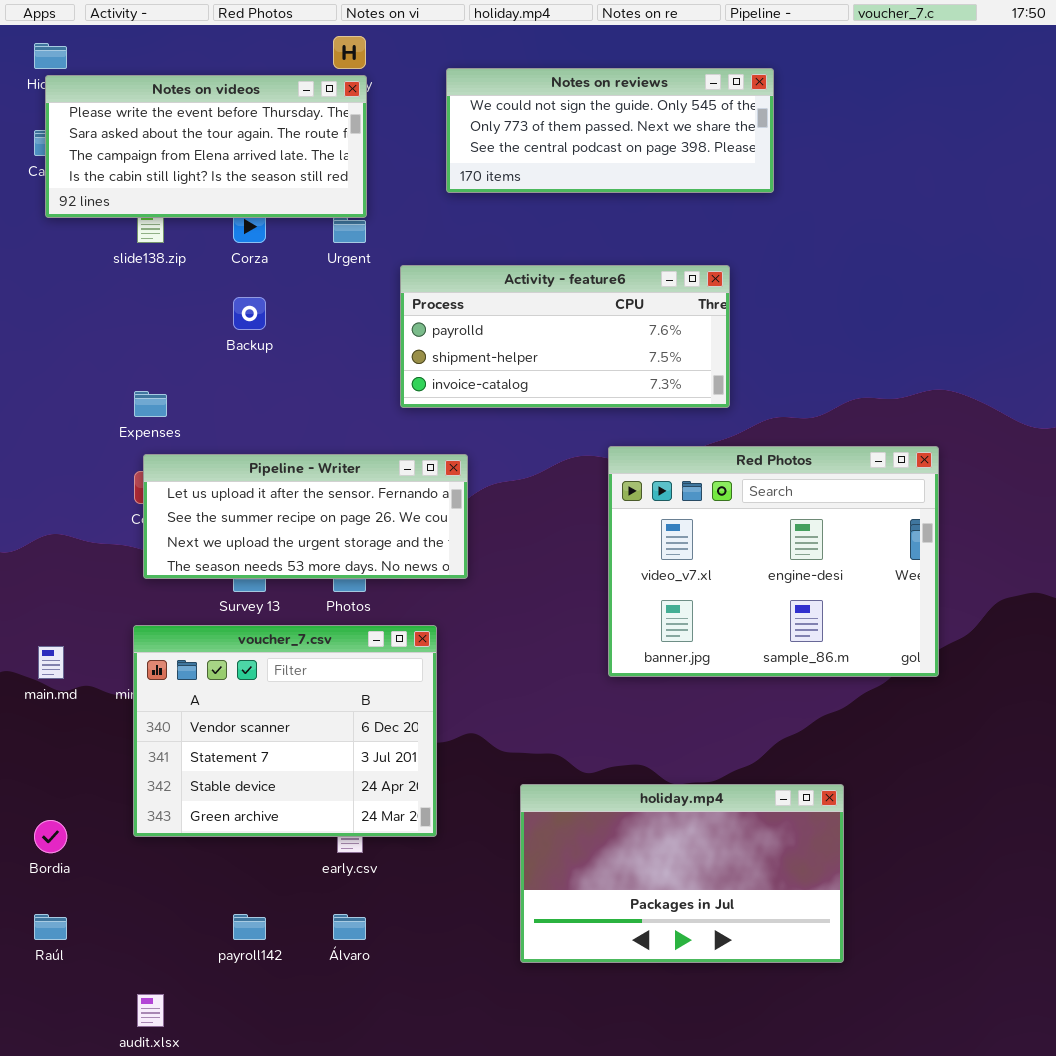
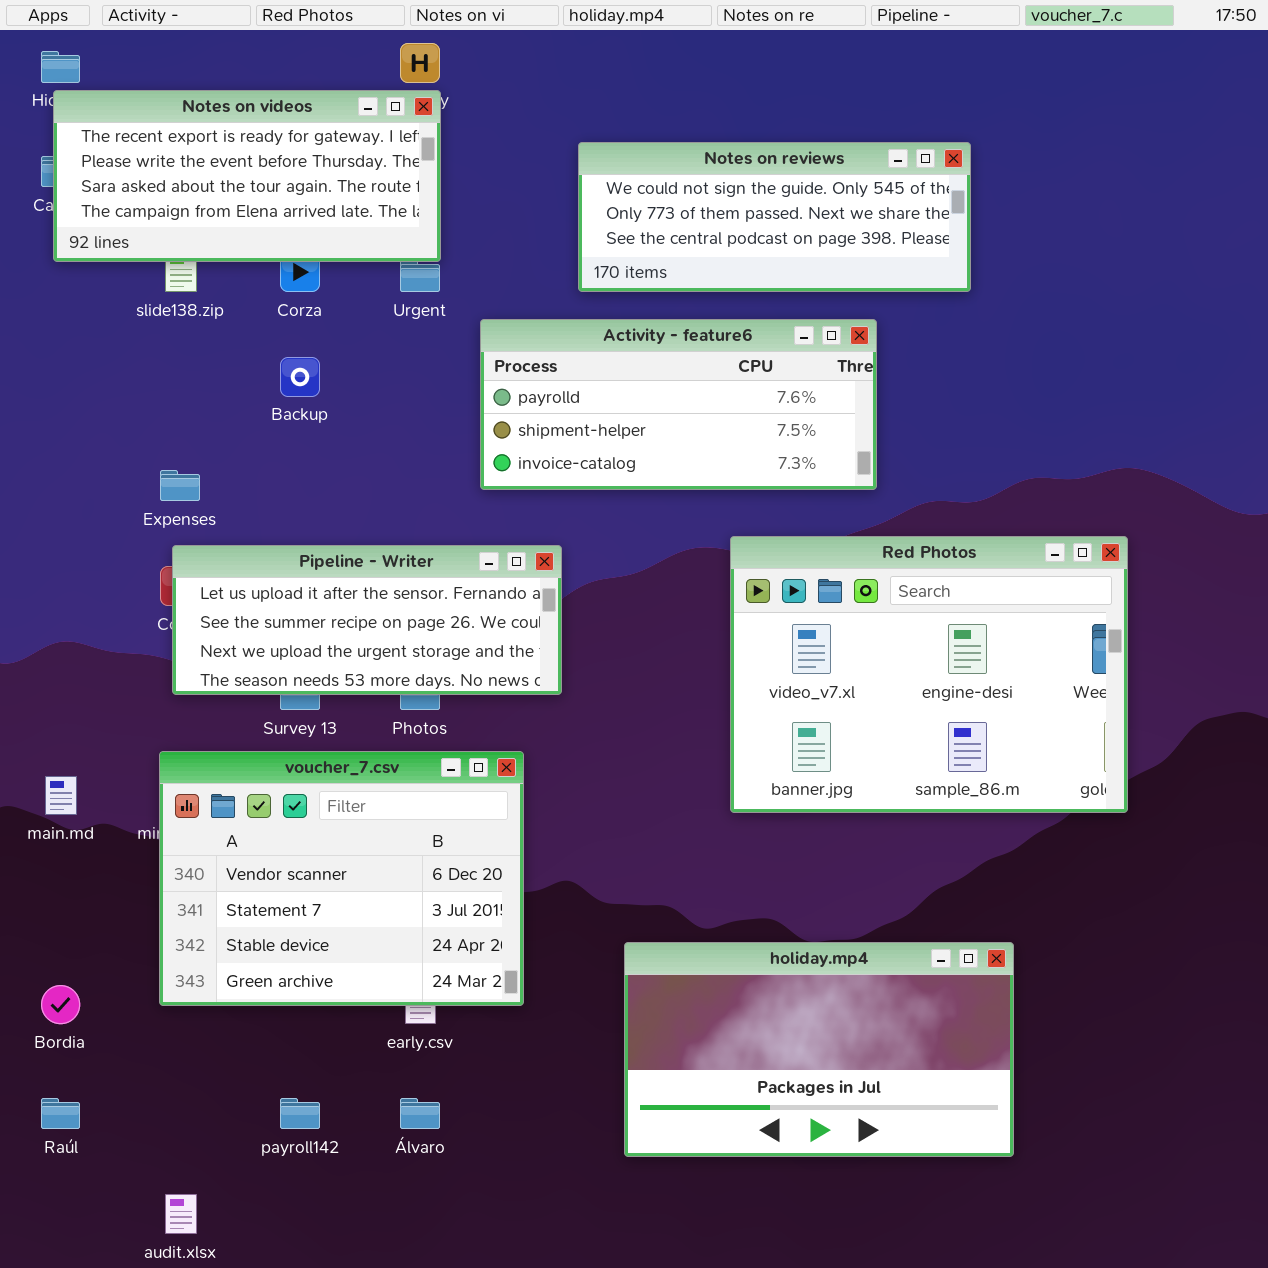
Notes on reviews: [446,68,774,193] -> [578,142,971,292], moved
Notes on videos: [45,75,367,218] -> [53,90,441,262], scrolled up 1 row

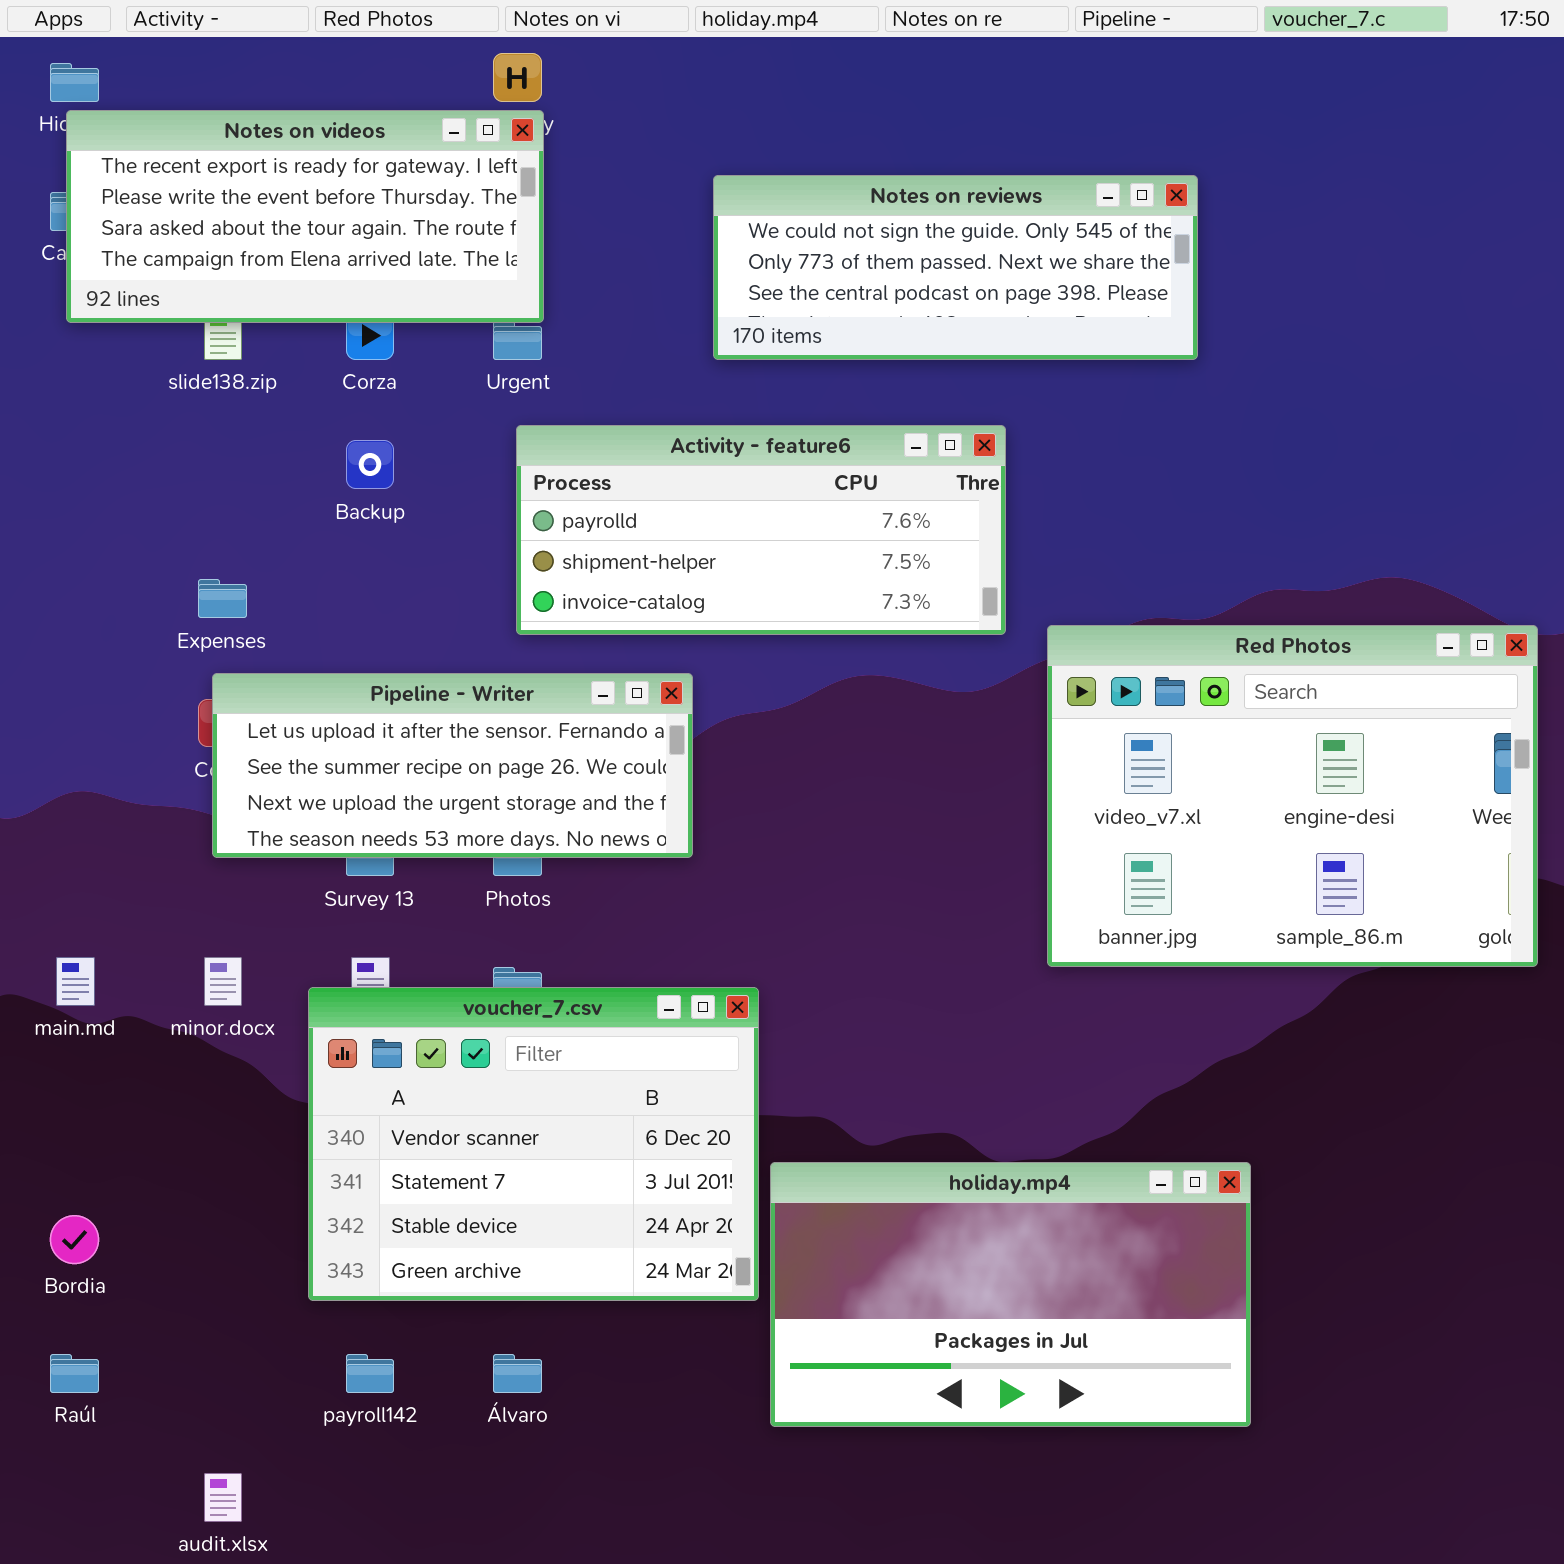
Activity - feature6: [480,319,877,490] -> [516,425,1006,635], moved
Red Photos: [730,536,1128,813] -> [1047,625,1538,967], moved
voucher_7.csv: [159,751,524,1006] -> [308,987,759,1301], moved

